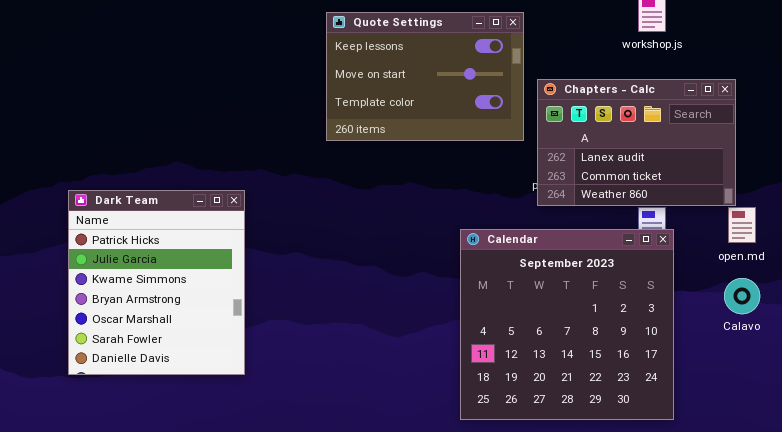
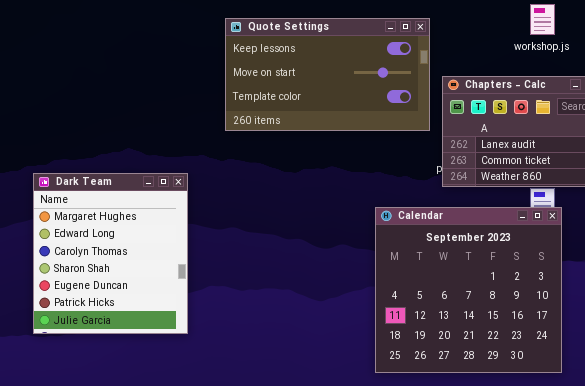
Quote Settings: [326,12,524,141] -> [225,18,430,131], resized
Dark Team: [68,190,245,375] -> [33,173,188,334], scrolled up 5 rows

